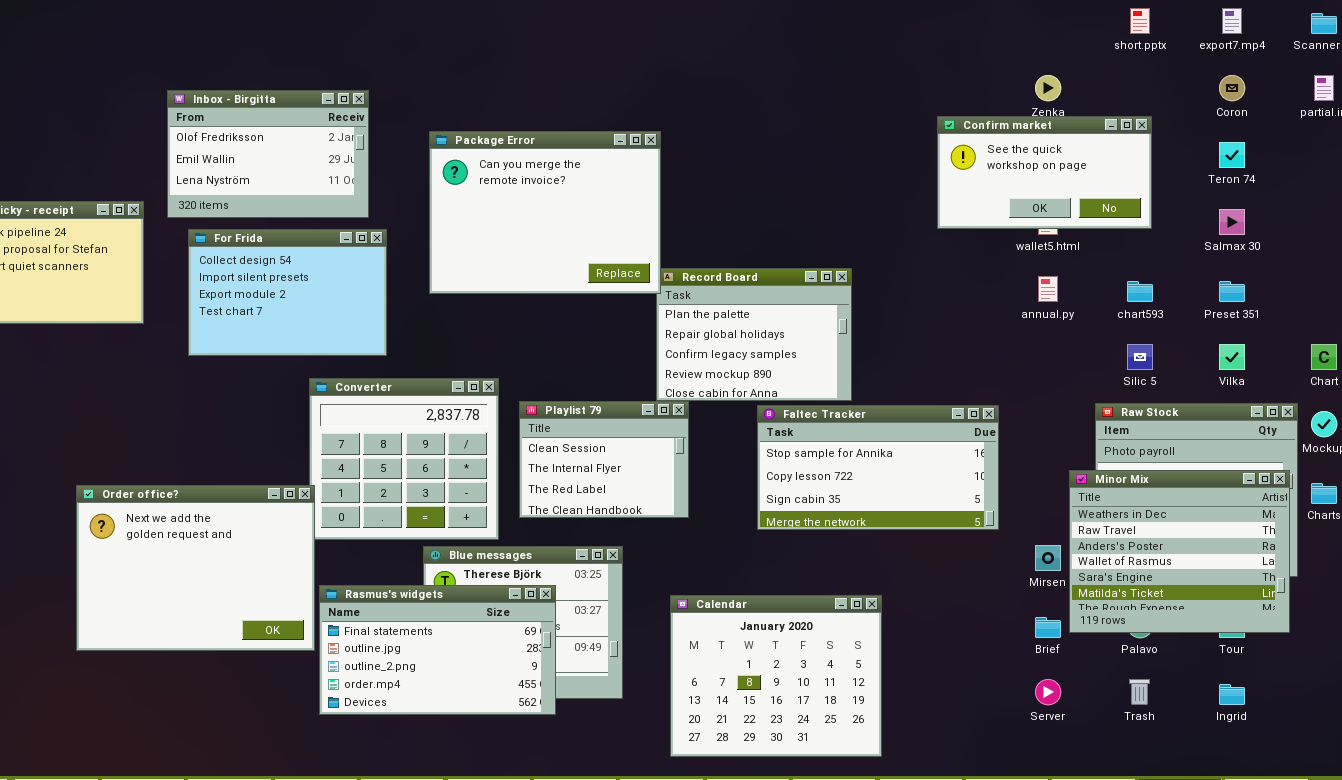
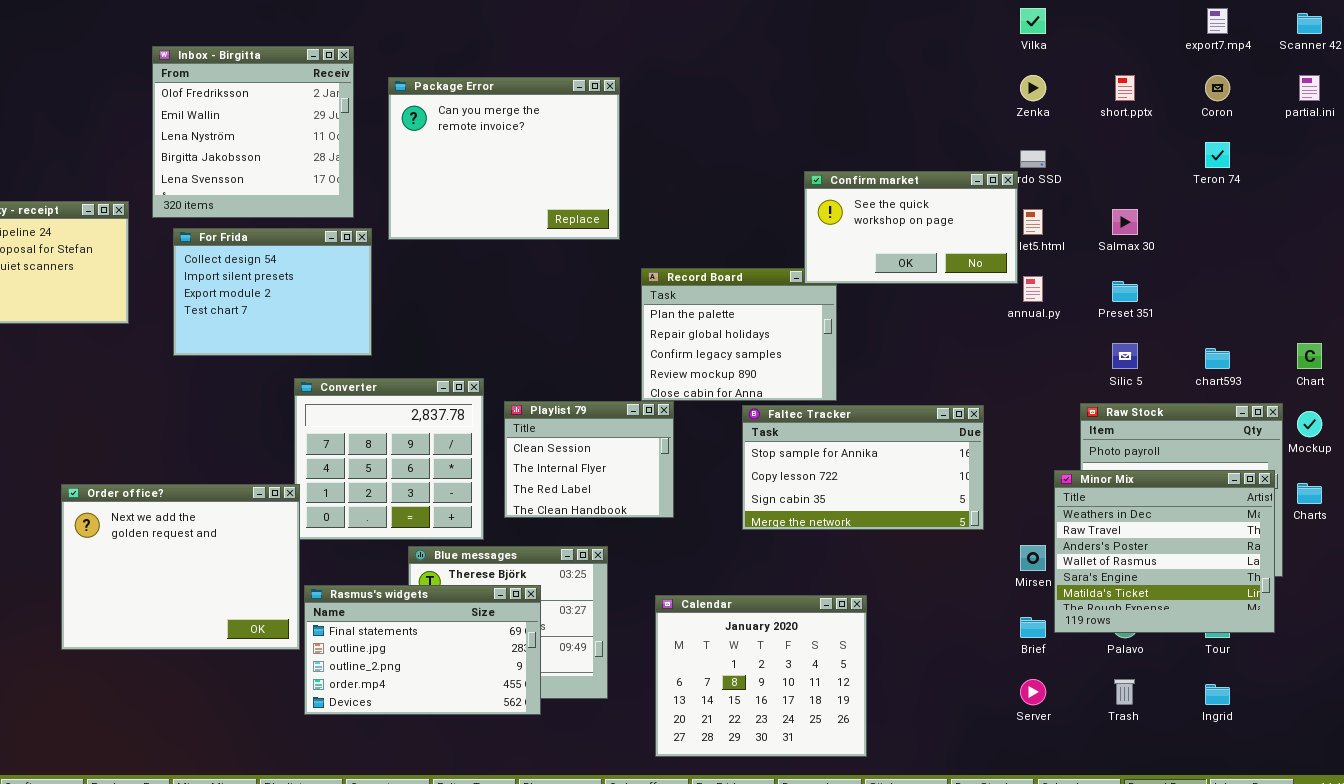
short.pptx: [1130,8,1150,34] -> [1115,75,1135,101], moved
Inbox - Birgitta: [167,90,369,218] -> [152,46,354,218], resized
Confirm market: [937,116,1152,229] -> [804,171,1018,284], moved
Package Error: [429,131,661,294] -> [388,77,620,240], moved
Salmax 30: [1219,209,1245,235] -> [1112,209,1138,235], moved
chart593: [1127,281,1153,302] -> [1205,348,1230,369], moved
Preset 351: [1219,281,1245,302] -> [1112,281,1138,302], moved
Vilka: [1219,344,1245,370] -> [1020,8,1046,34], moved

